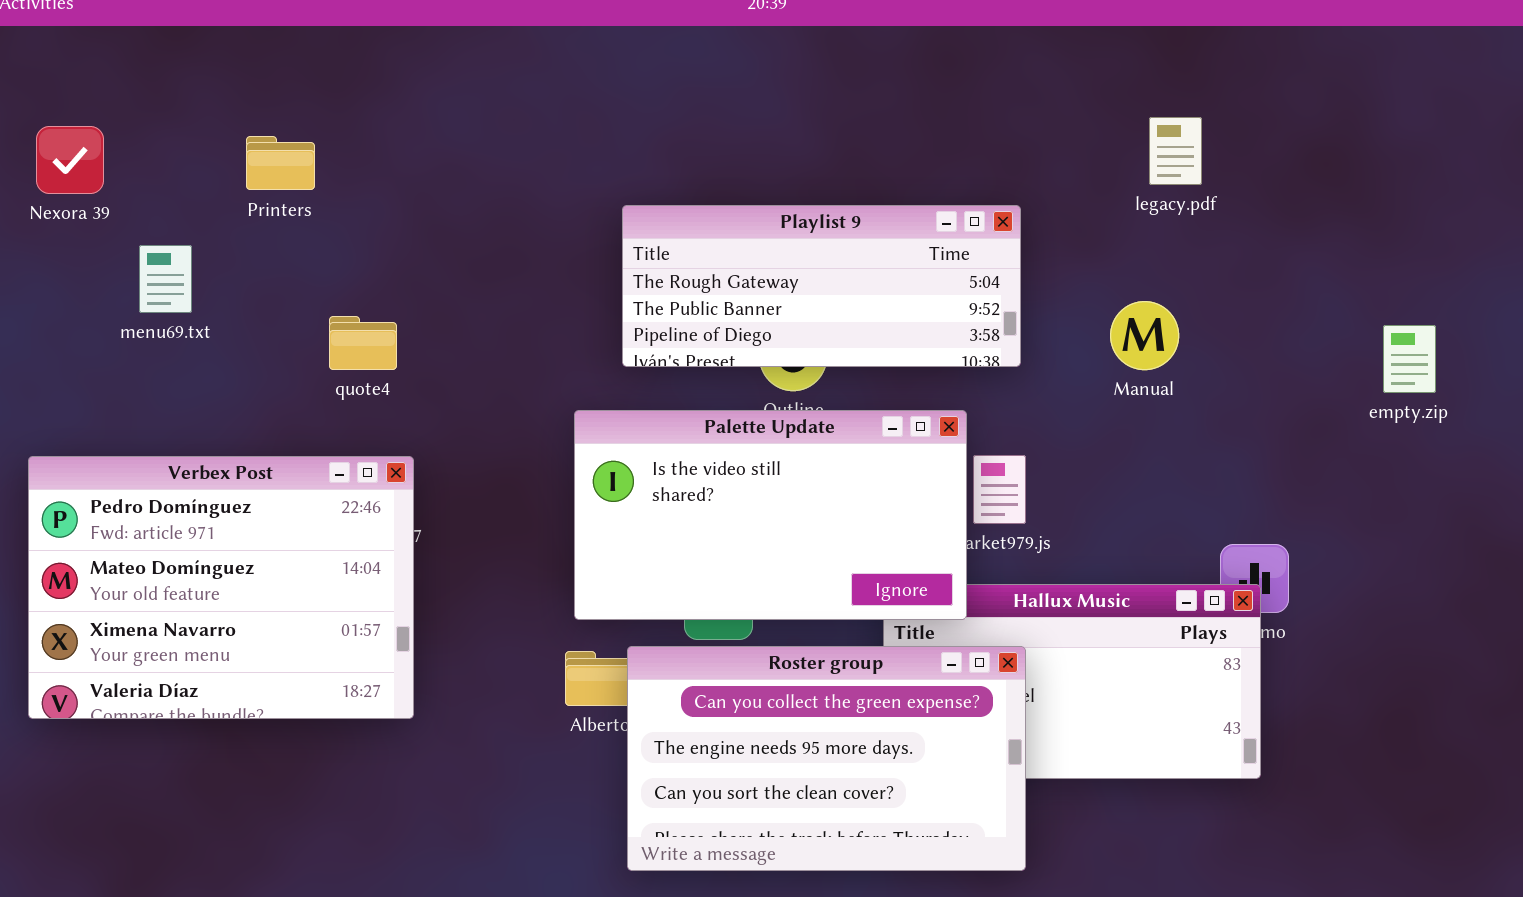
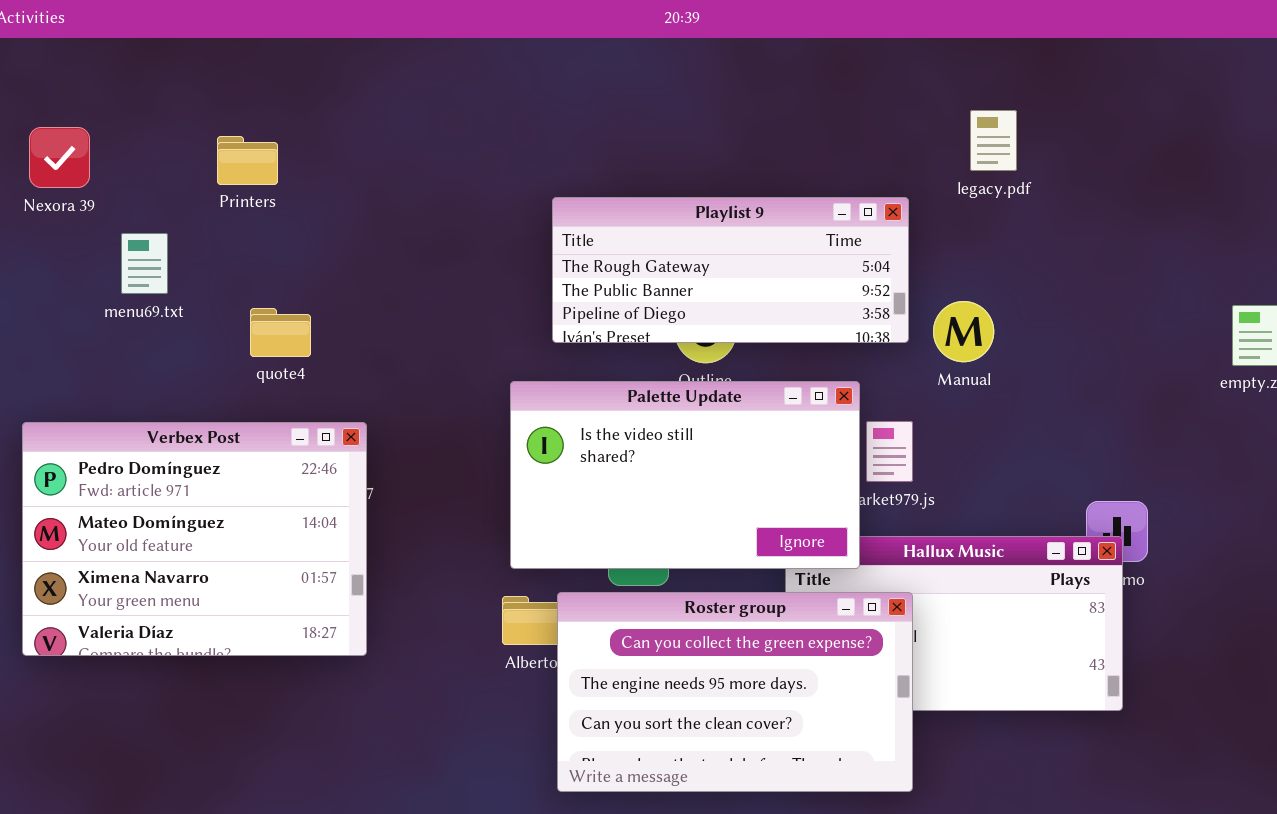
legacy.pdf: [1149,117,1202,185] -> [970,110,1017,171], moved
Manual: [1110,301,1179,370] -> [933,301,994,362], moved
quote4: [329,316,397,370] -> [250,308,311,357], moved

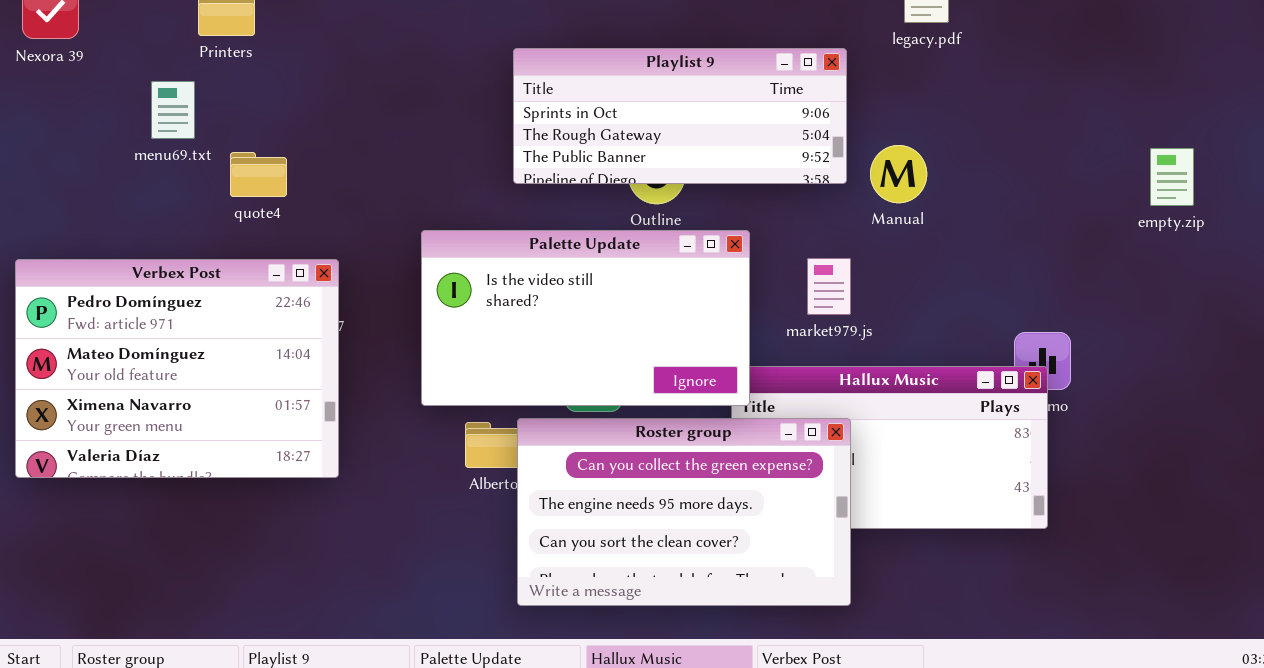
Playlist 9: [552,197,909,343] -> [513,48,847,184], scrolled up 1 row
menu69.txt: [121,233,168,294] -> [151,81,195,139], moved
Palette Update: [510,381,860,569] -> [421,230,750,406], moved

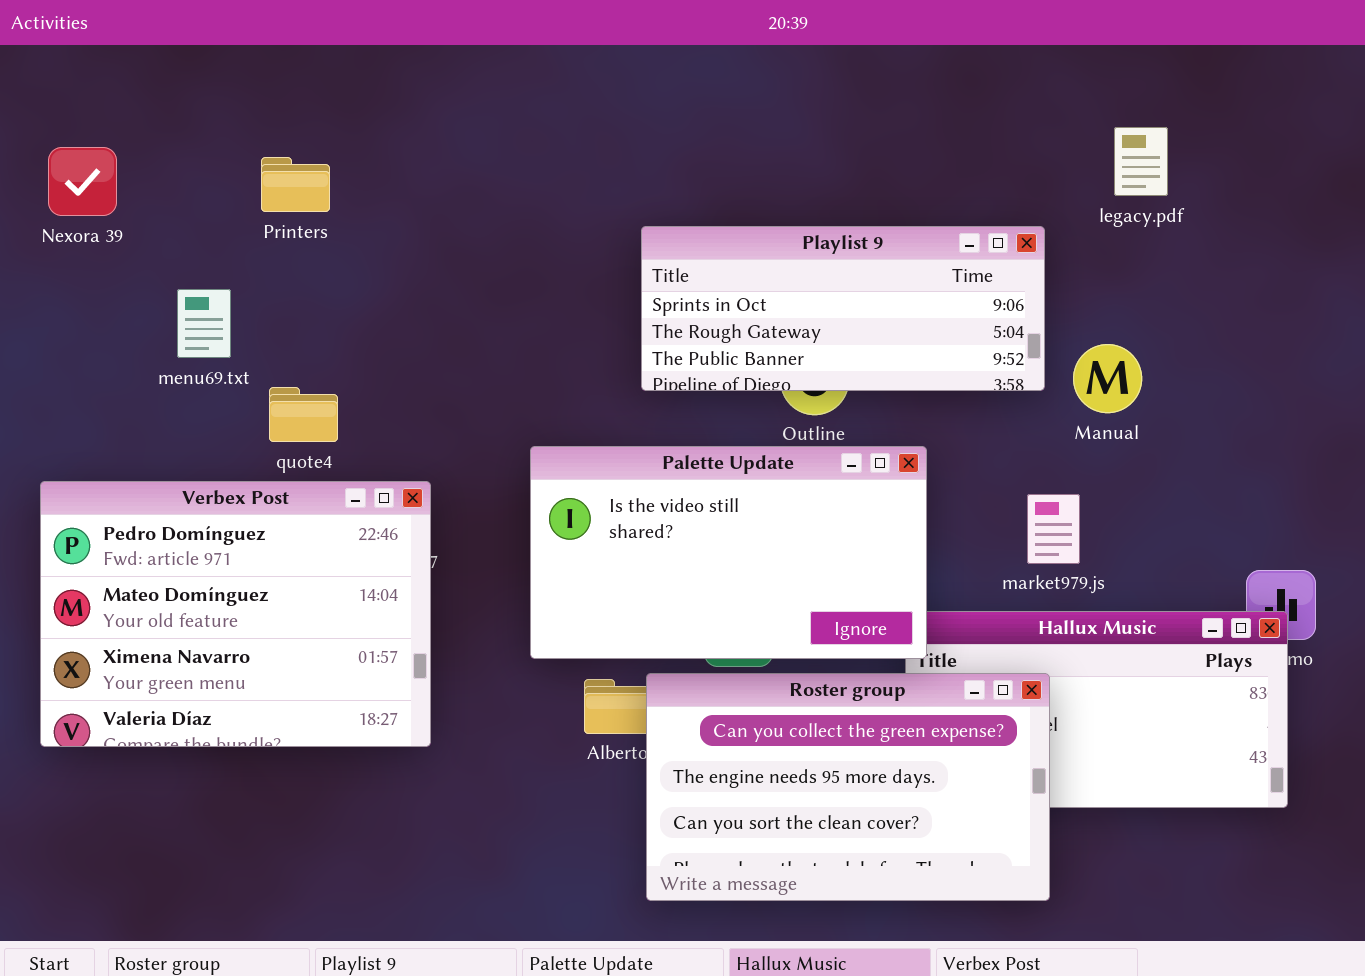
menu69.txt: [151,81,195,139] -> [177,289,231,358], moved
quote4: [230,152,287,197] -> [269,387,338,442], moved
market979.js: [807,258,851,315] -> [1027,494,1080,564], moved

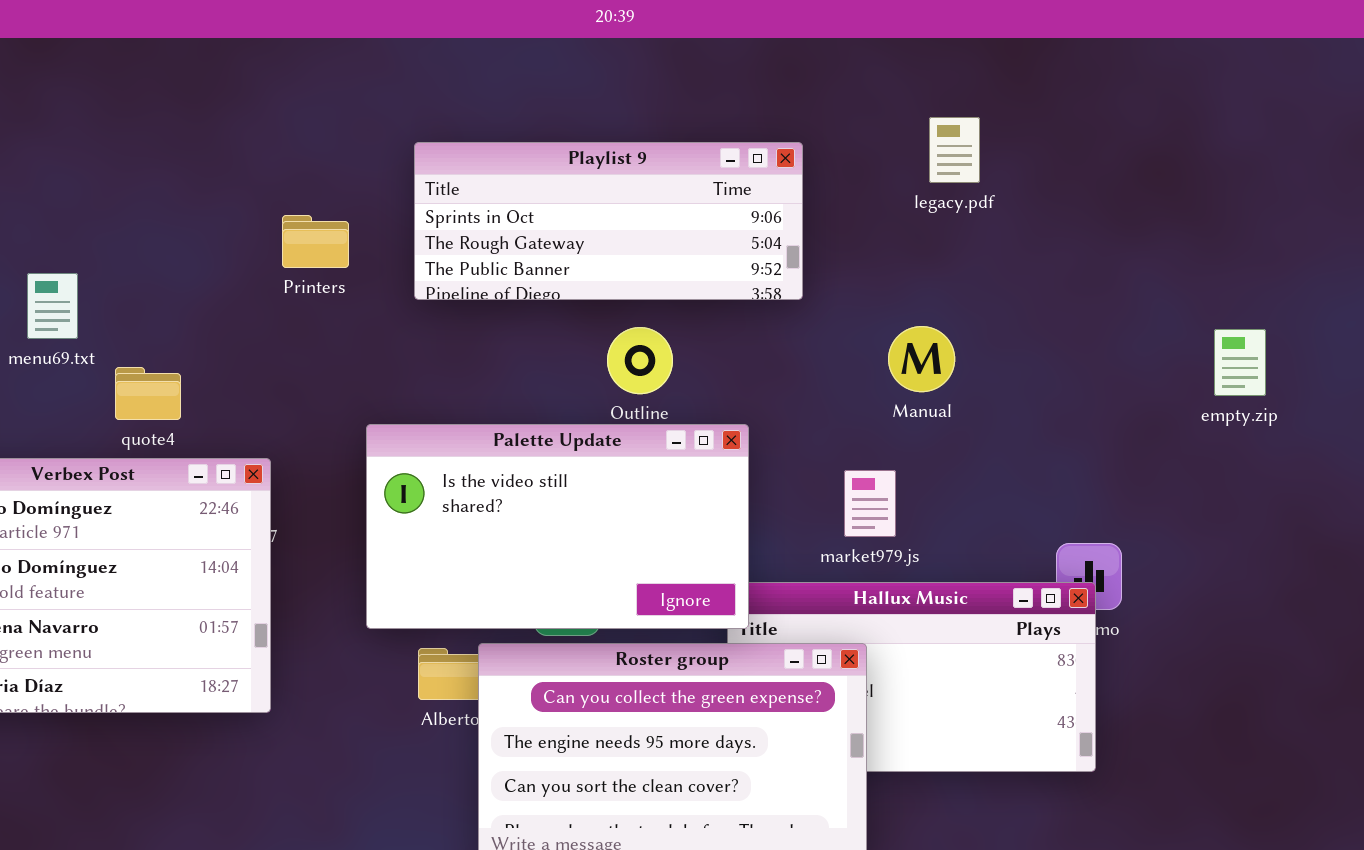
Printers: [261,157,330,212] -> [282,215,349,268], moved
Playlist 9: [641,226,1045,391] -> [414,142,803,300], moved

